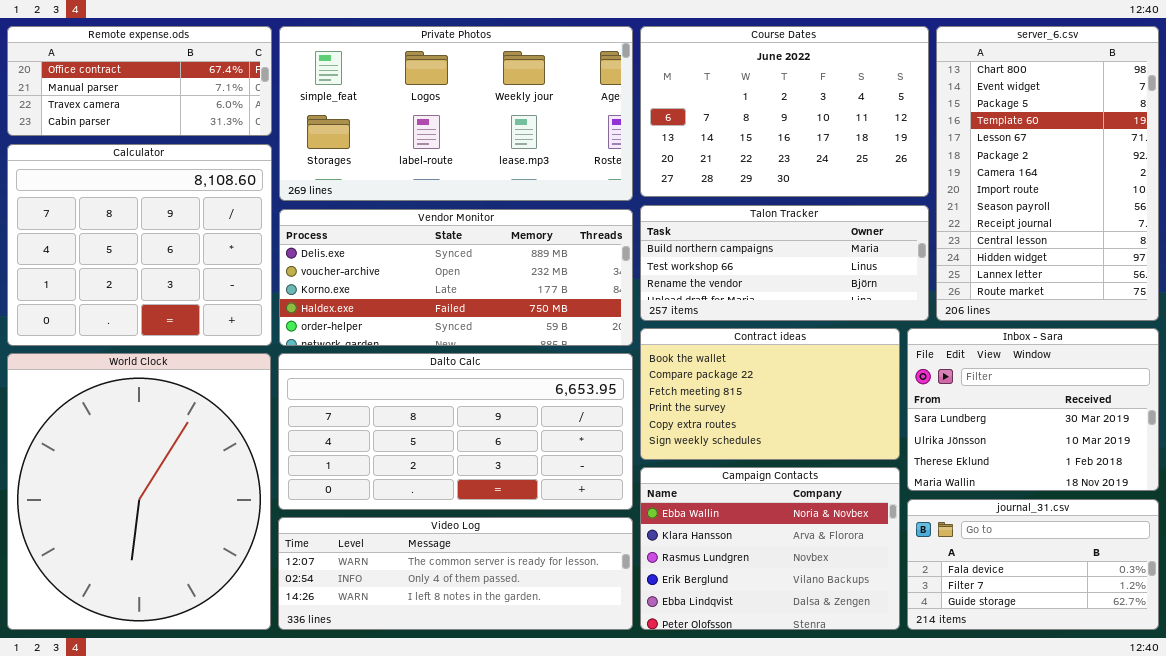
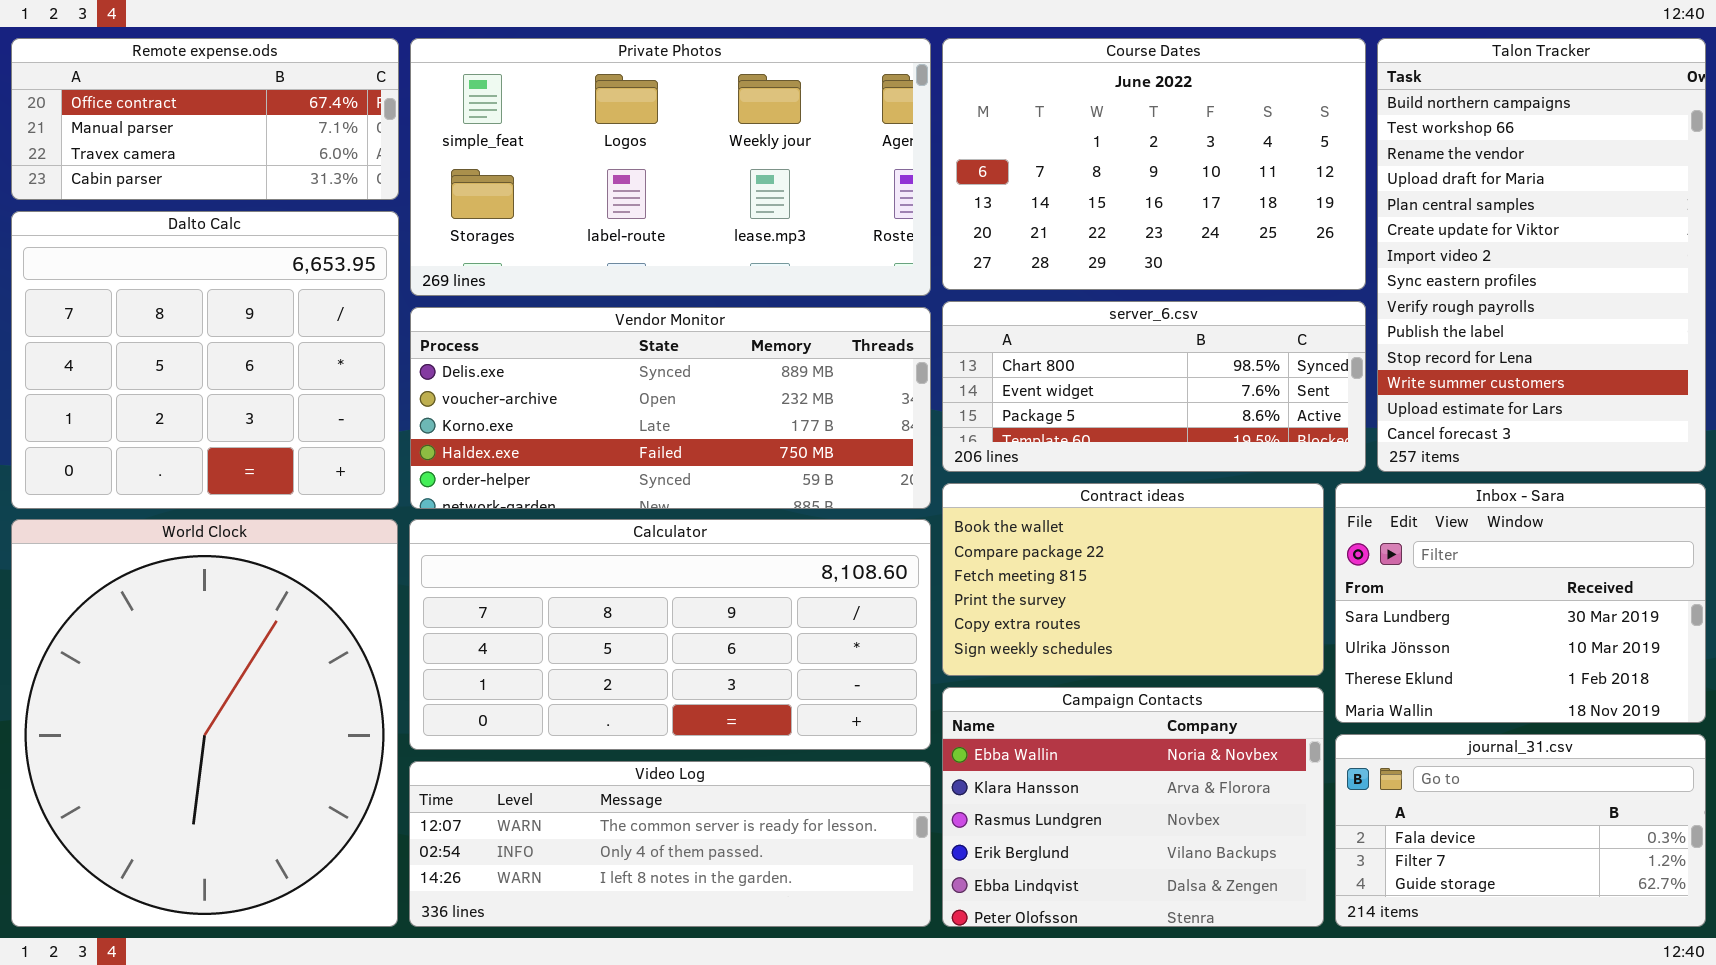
server_6.csv: [936,26,1159,321] -> [942,301,1366,472], moved, resized
Calculator: [7,144,272,346] -> [409,519,931,750], moved, resized
Talon Tracker: [640,205,929,321] -> [1377,38,1706,472], moved, resized
Dalto Calc: [278,353,633,510] -> [11,211,399,509], moved, resized

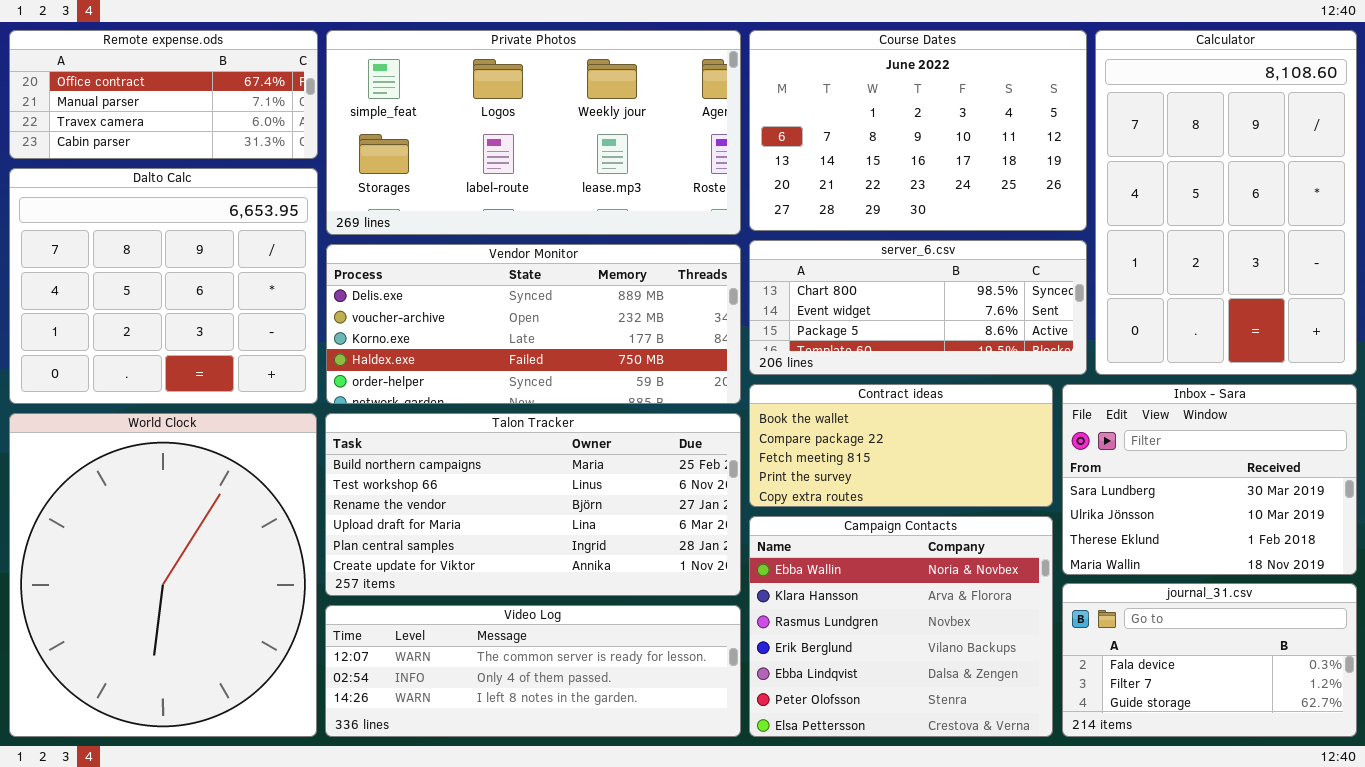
Talon Tracker: [1377,38,1706,472] -> [325,413,741,596], moved, resized
Contract ideas: [942,483,1324,676] -> [749,384,1053,507], resized
Calculator: [409,519,931,750] -> [1095,30,1357,375], moved, resized
Campaign Contacts: [942,687,1324,927] -> [749,516,1053,737], resized

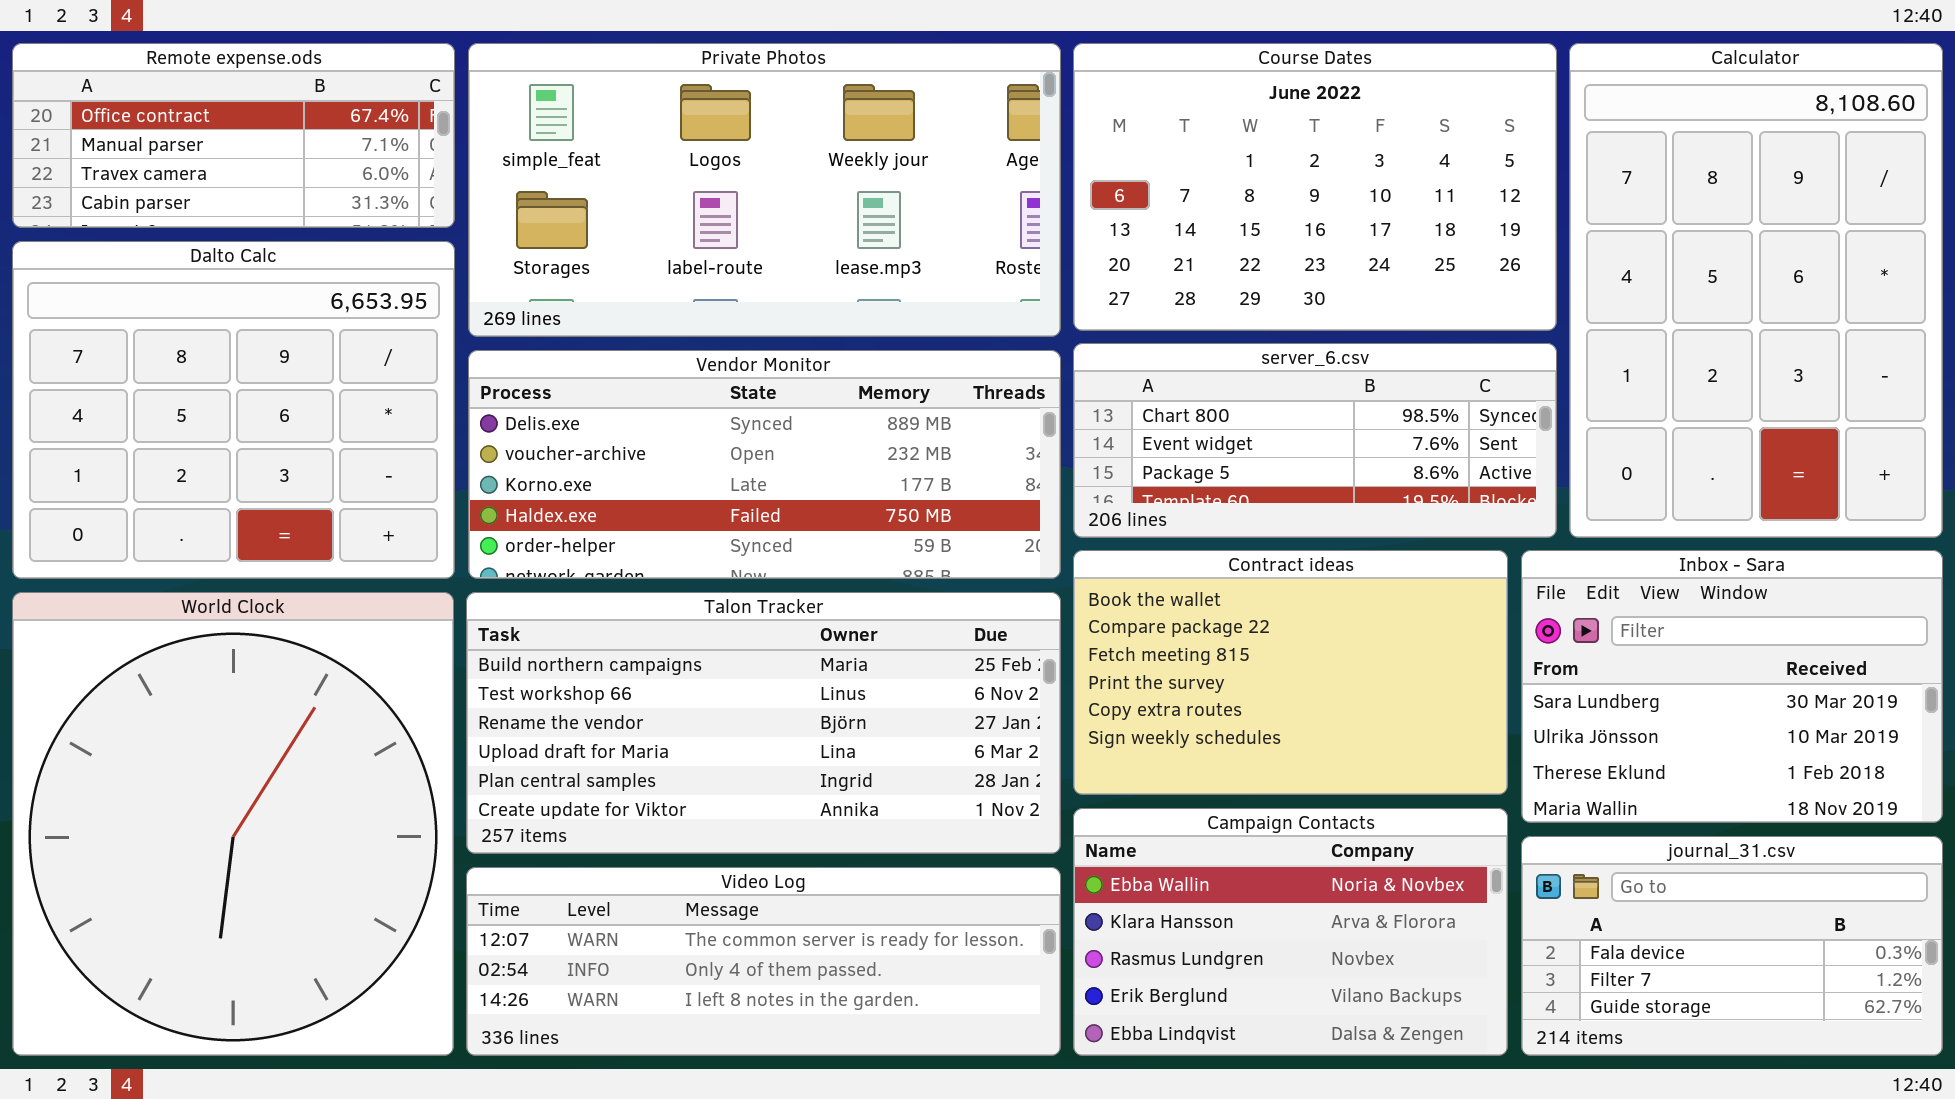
Contract ideas: [749,384,1053,507] -> [1073,550,1508,795], resized
Campaign Contacts: [749,516,1053,737] -> [1073,808,1508,1056], resized

